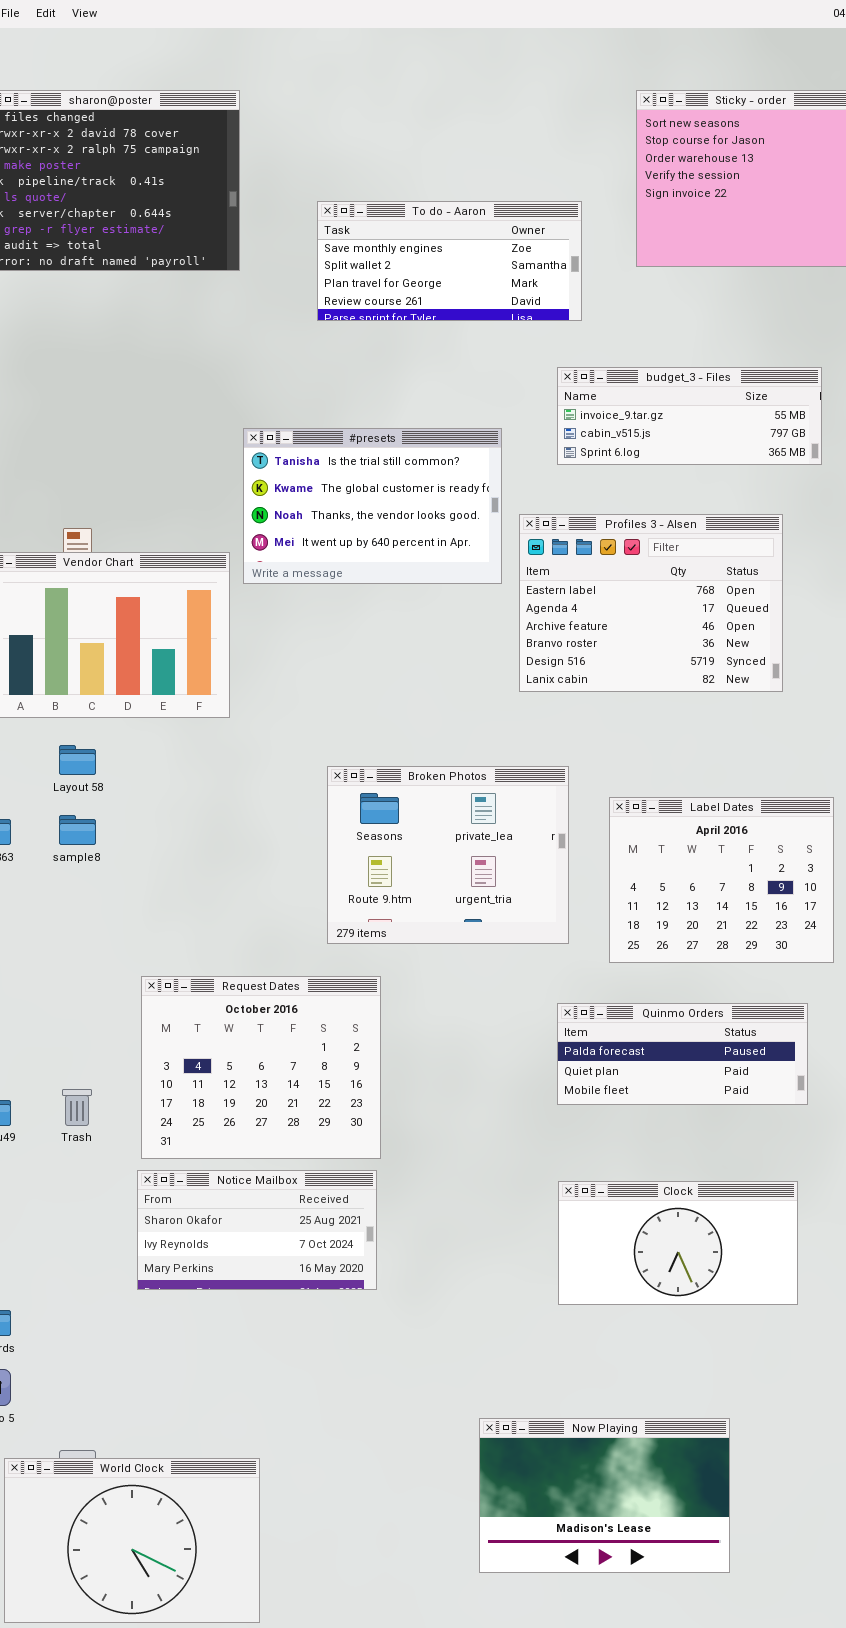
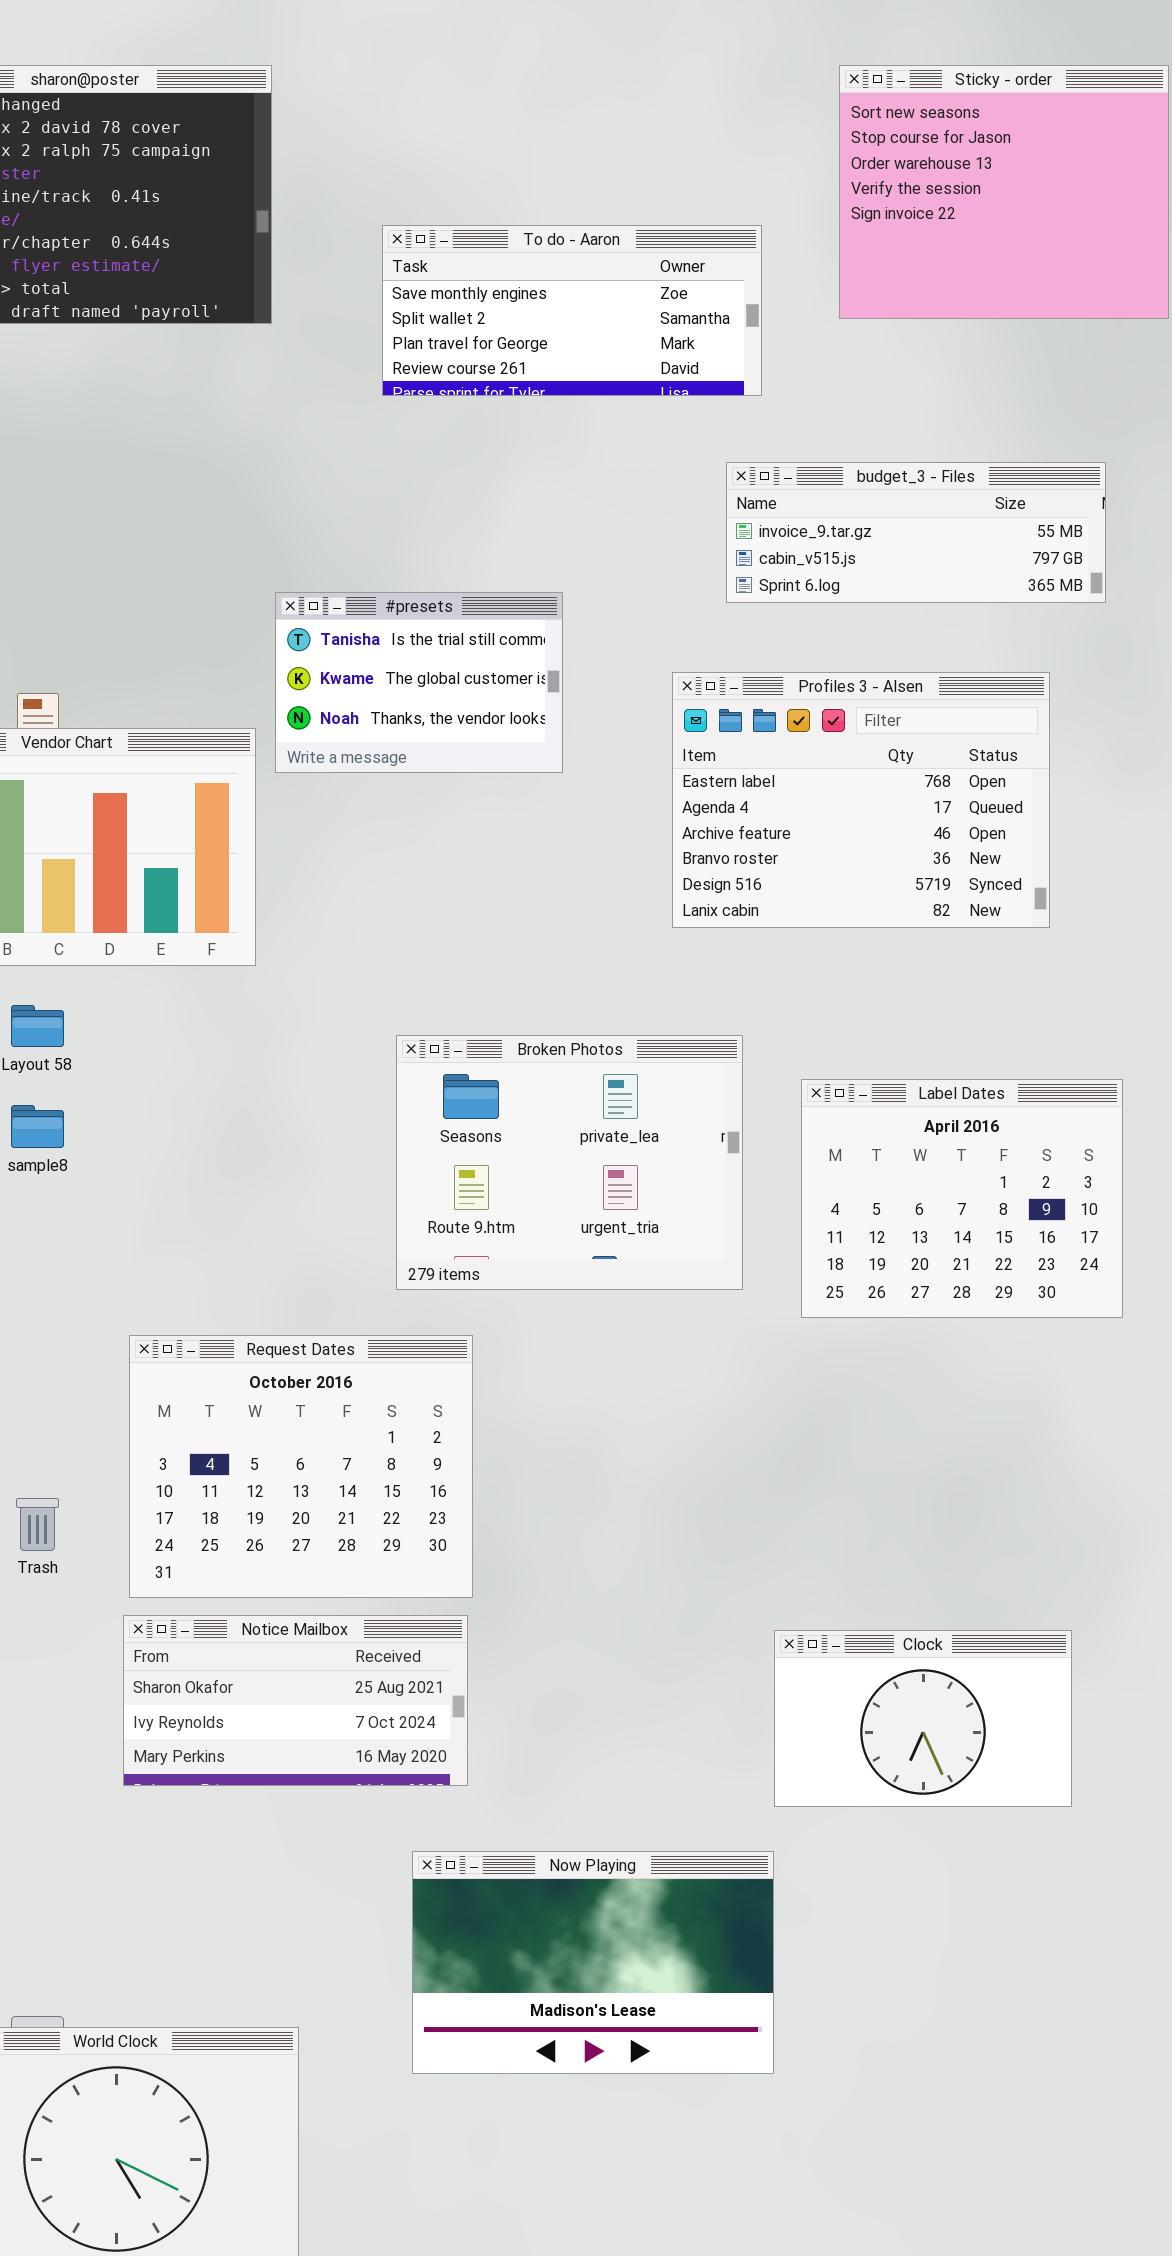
#presets: [243,428,502,584] -> [275,592,563,773], resized
Quinmo Orders: [557,1003,808,1105] -> none, closed
Clock: [558,1181,798,1305] -> [774,1630,1072,1807], resized
Now Playing: [479,1418,730,1573] -> [412,1851,774,2074], moved

